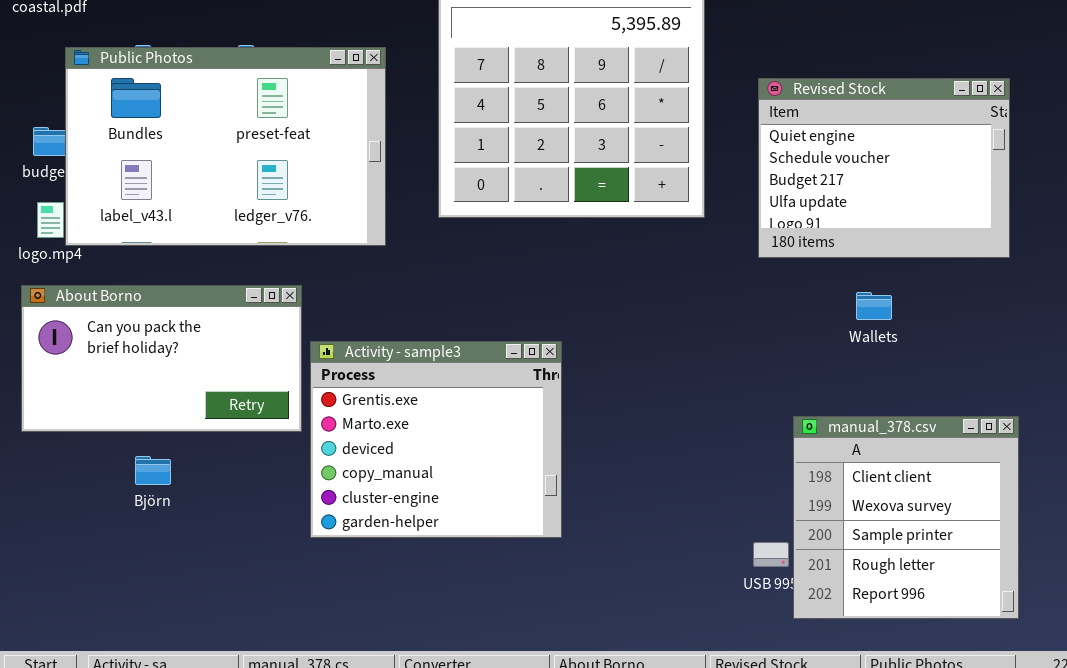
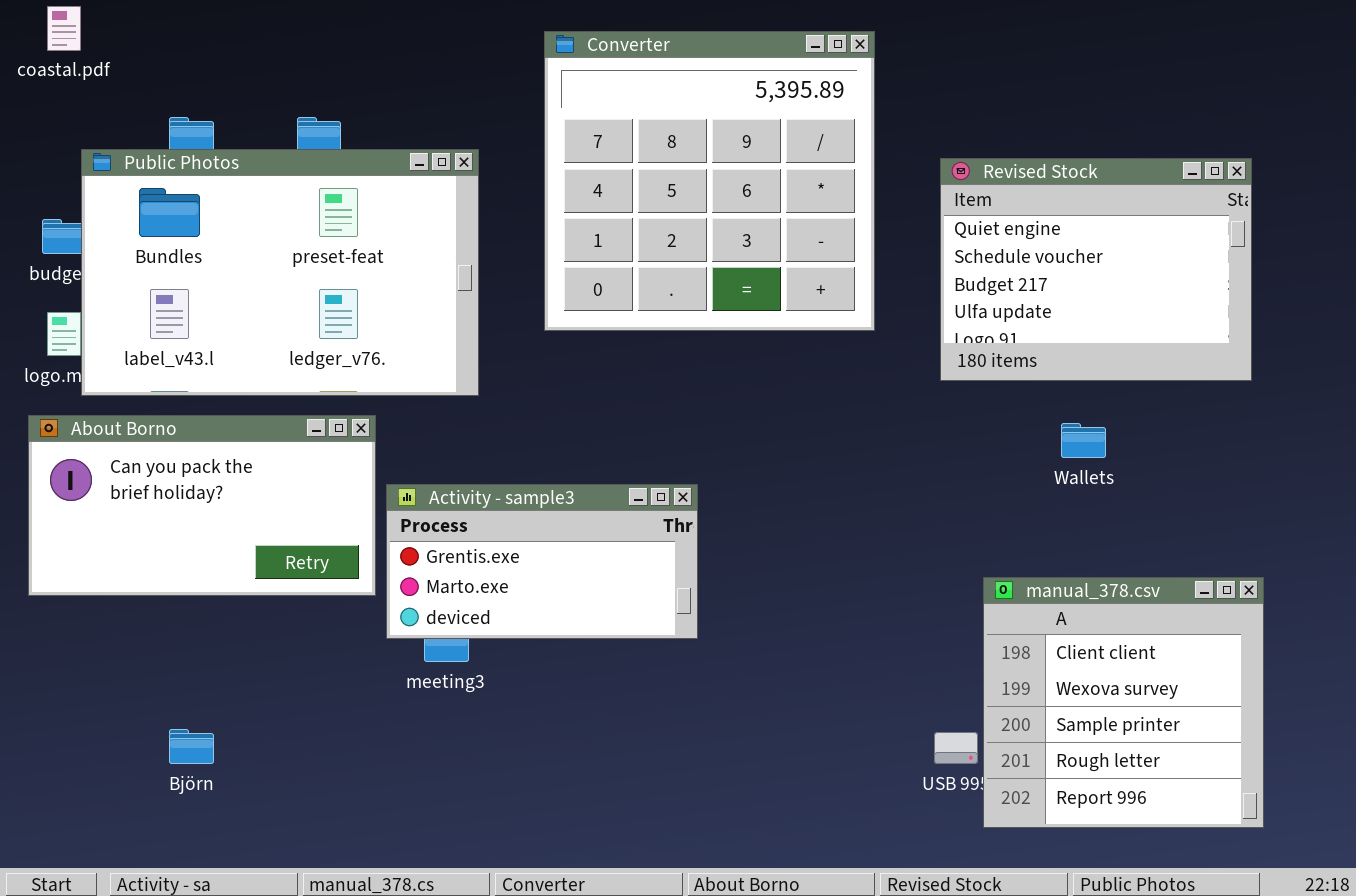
Public Photos: [65,47,386,246] -> [81,149,479,396], moved
Activity - sample3: [310,341,562,538] -> [386,484,698,639], resized
Björn: [135,456,171,485] -> [169,729,214,764], moved

